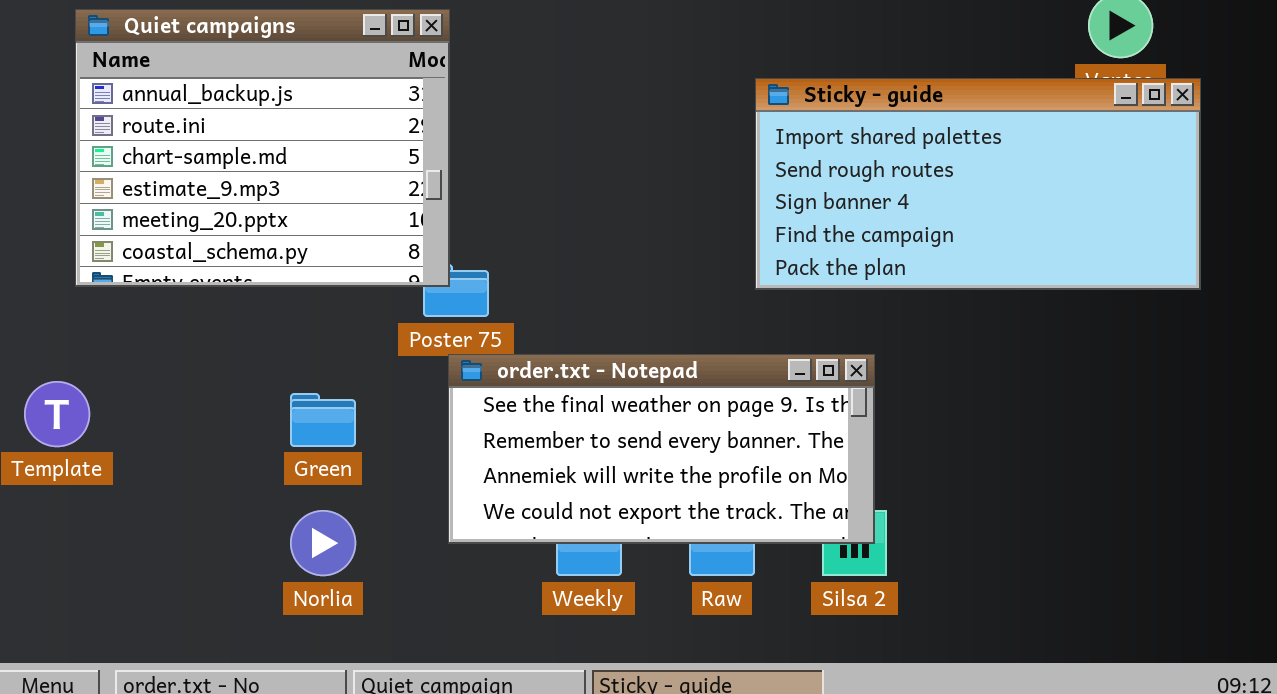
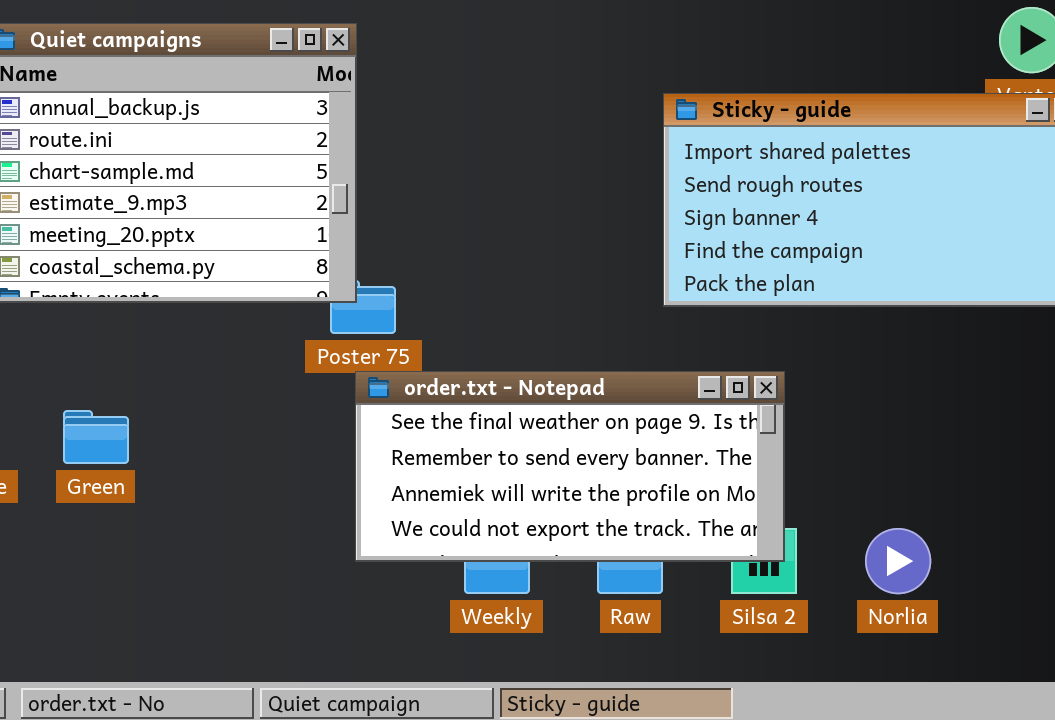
Green: [290,393,356,447] -> [63,410,129,464], moved
Norlia: [290,510,356,576] -> [865,528,931,594], moved

